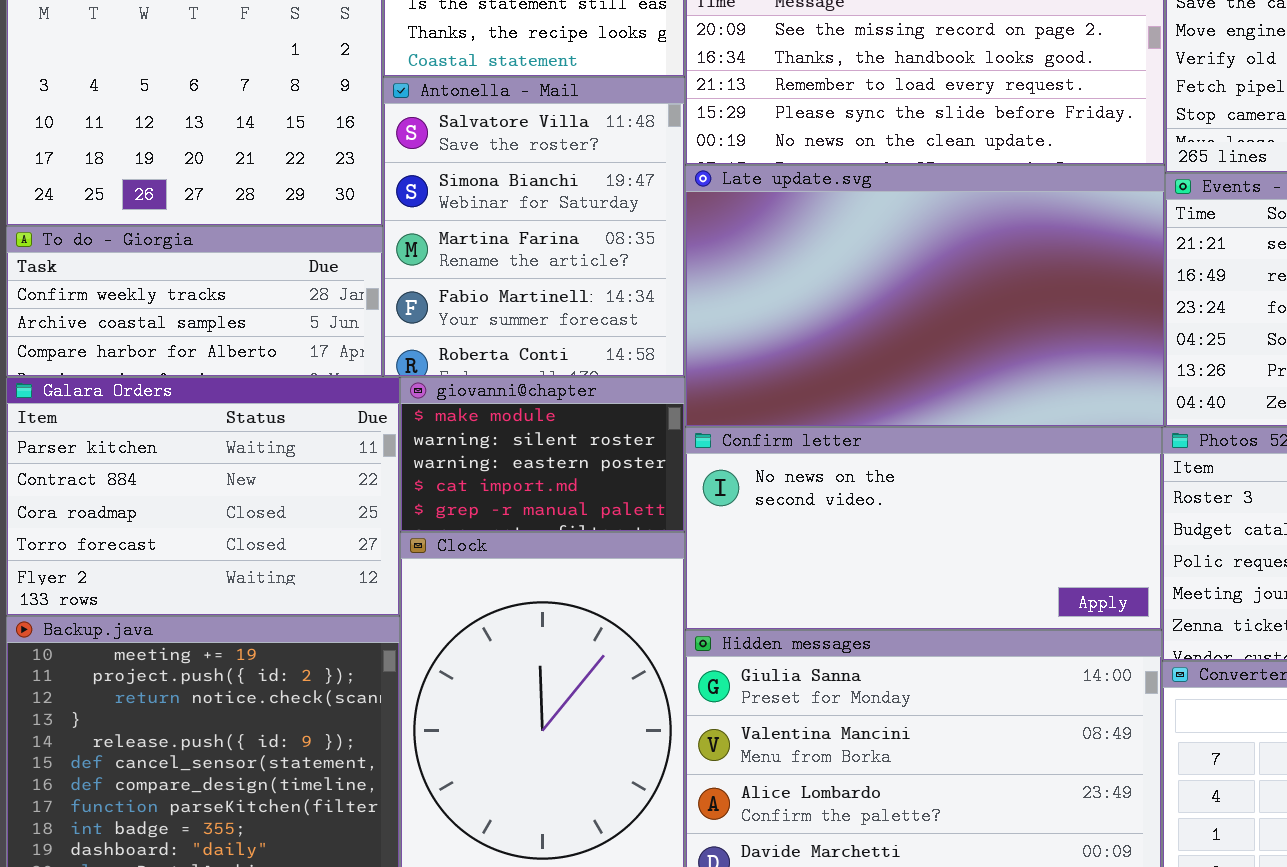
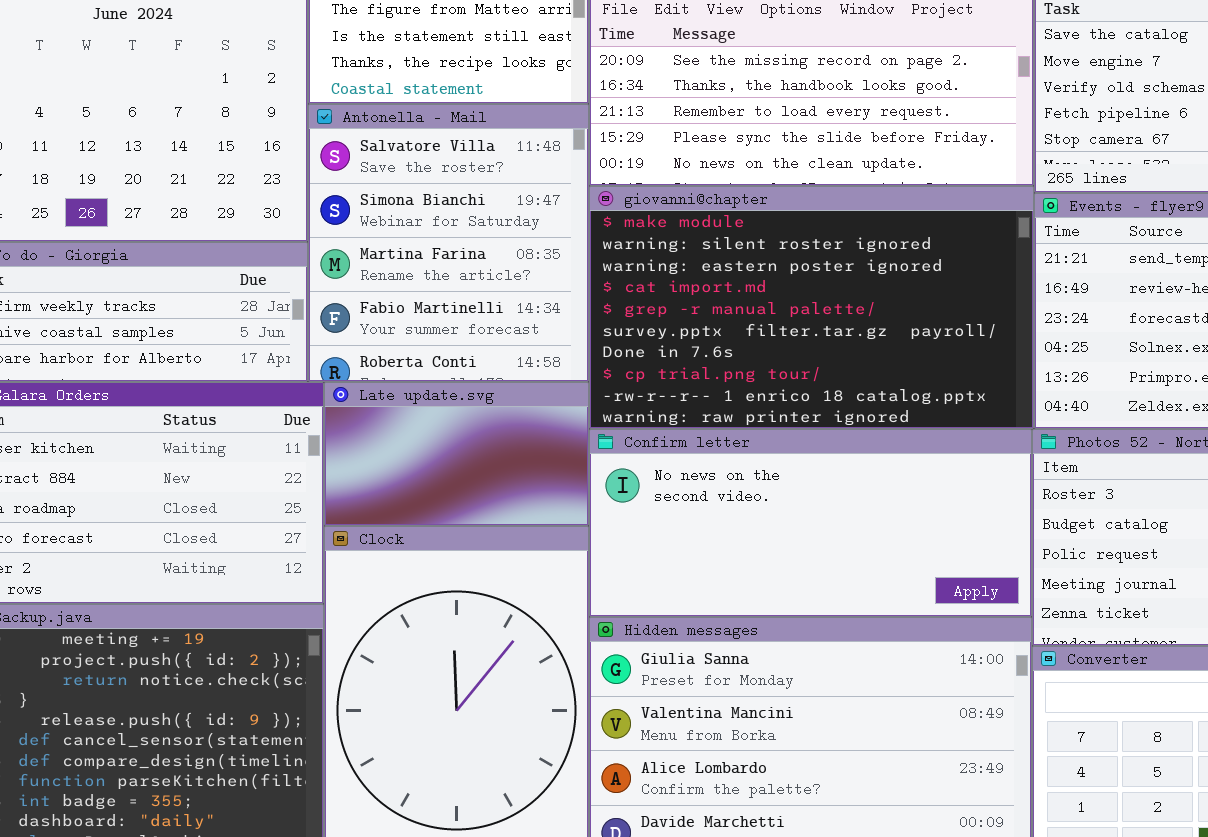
Late update.svg: [685,165,1165,427] -> [324,382,589,526], moved, resized
giovanni@chapter: [400,377,685,532] -> [589,186,1034,429], moved, resized

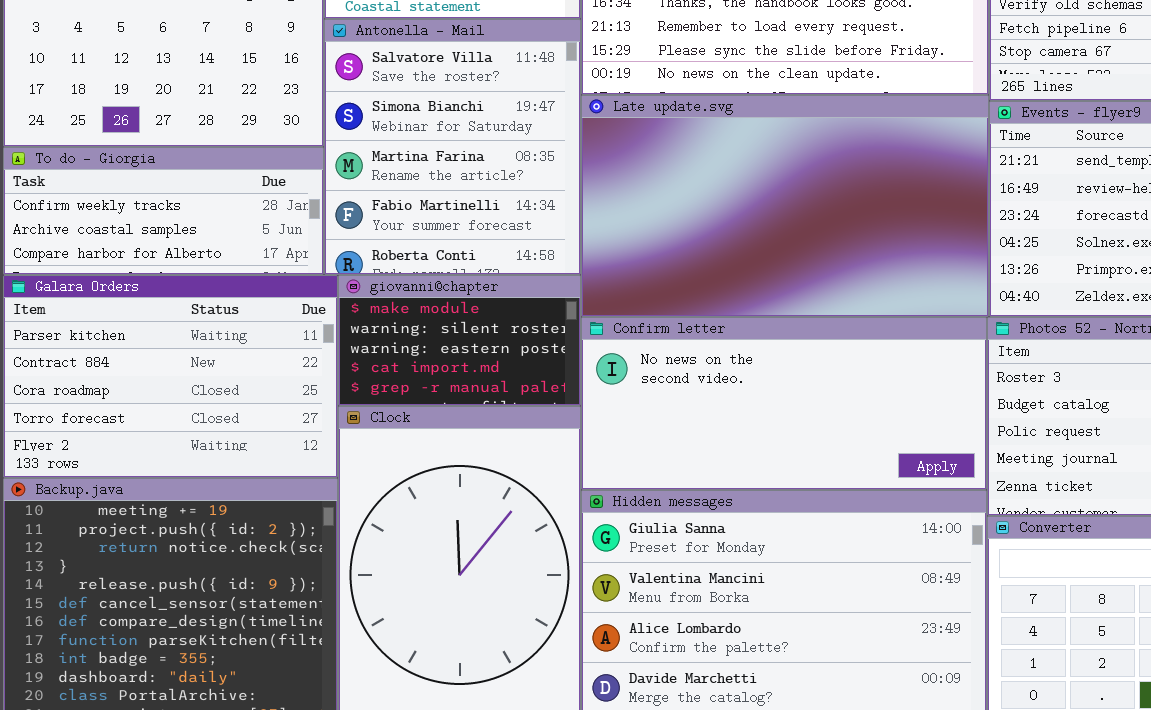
giovanni@chapter: [589,186,1034,429] -> [338,275,581,406], moved, resized
Late update.svg: [324,382,589,526] -> [581,95,989,317], moved, resized

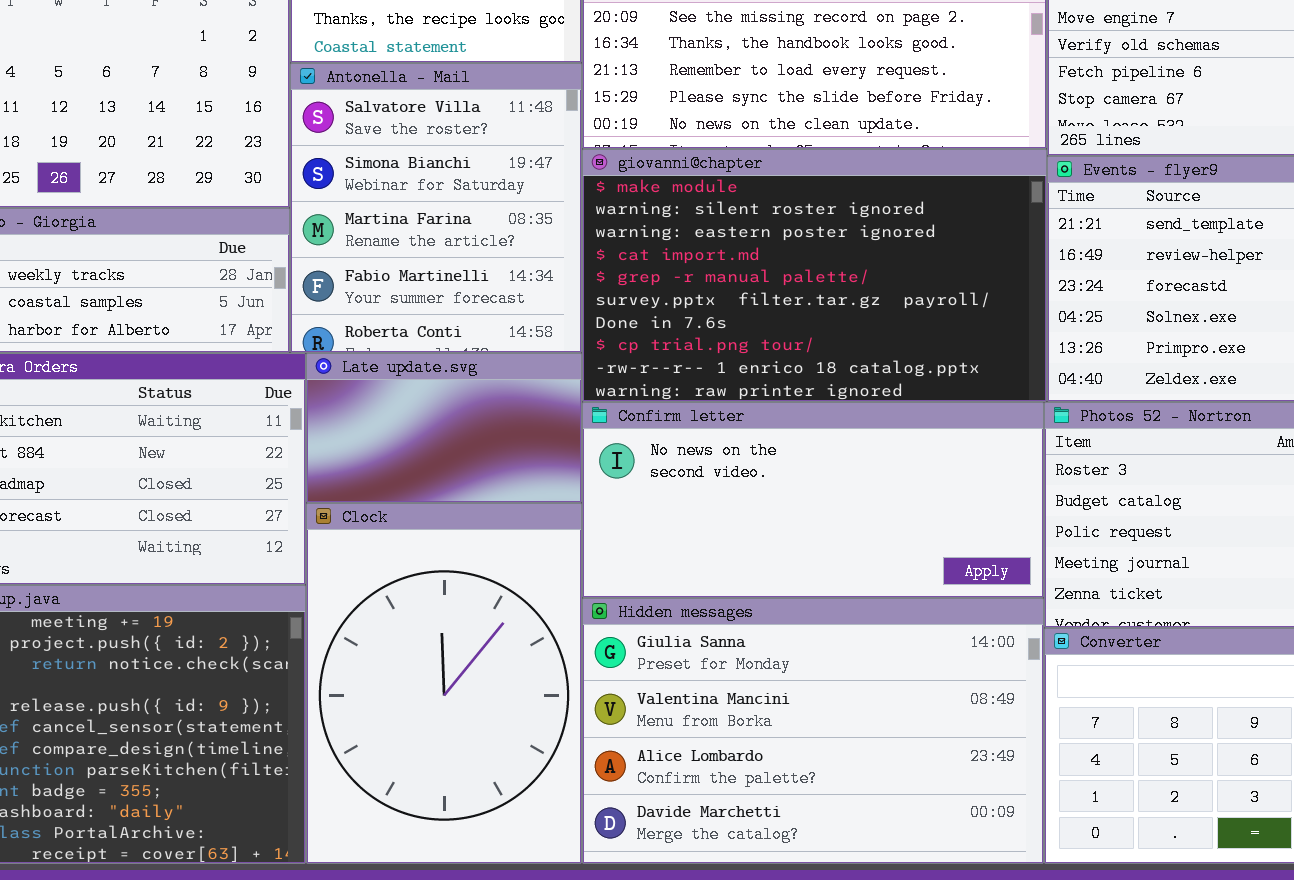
Late update.svg: [581,95,989,317] -> [306,353,582,503], moved, resized
giovanni@chapter: [338,275,581,406] -> [582,149,1047,402], moved, resized

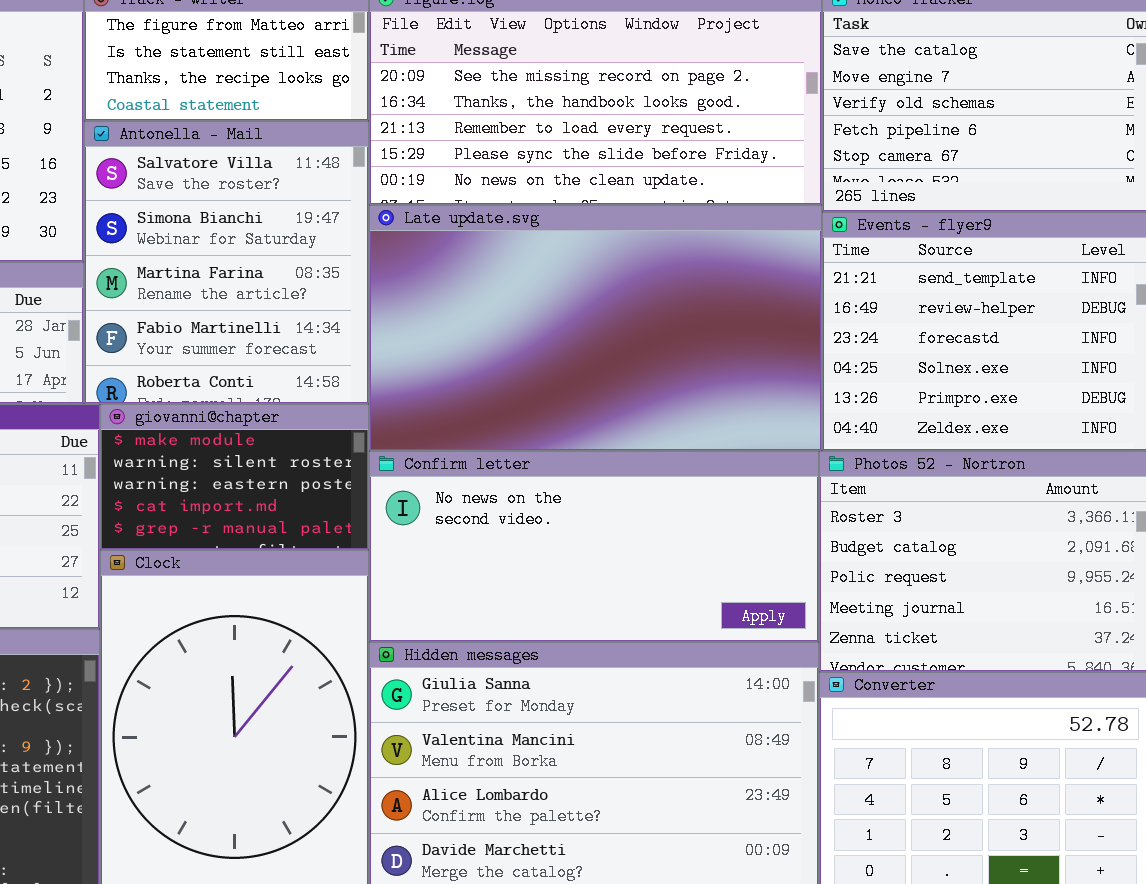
giovanni@chapter: [582,149,1047,402] -> [100,404,369,550], moved, resized
Late update.svg: [306,353,582,503] -> [369,205,822,451], moved, resized

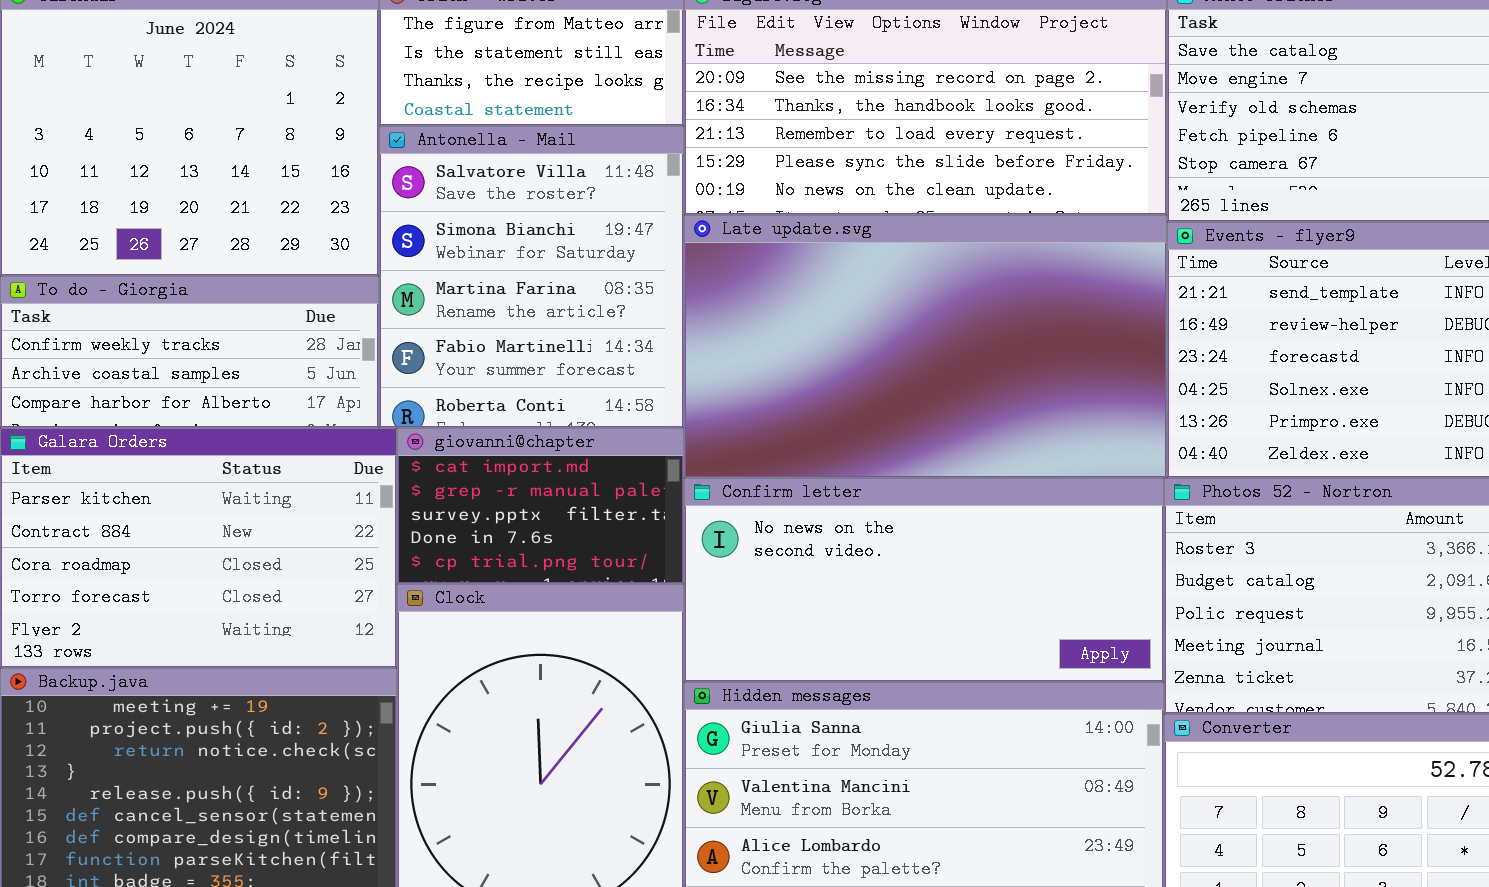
giovanni@chapter: [100,404,369,550] -> [397,428,684,584], scrolled down 3 rows

